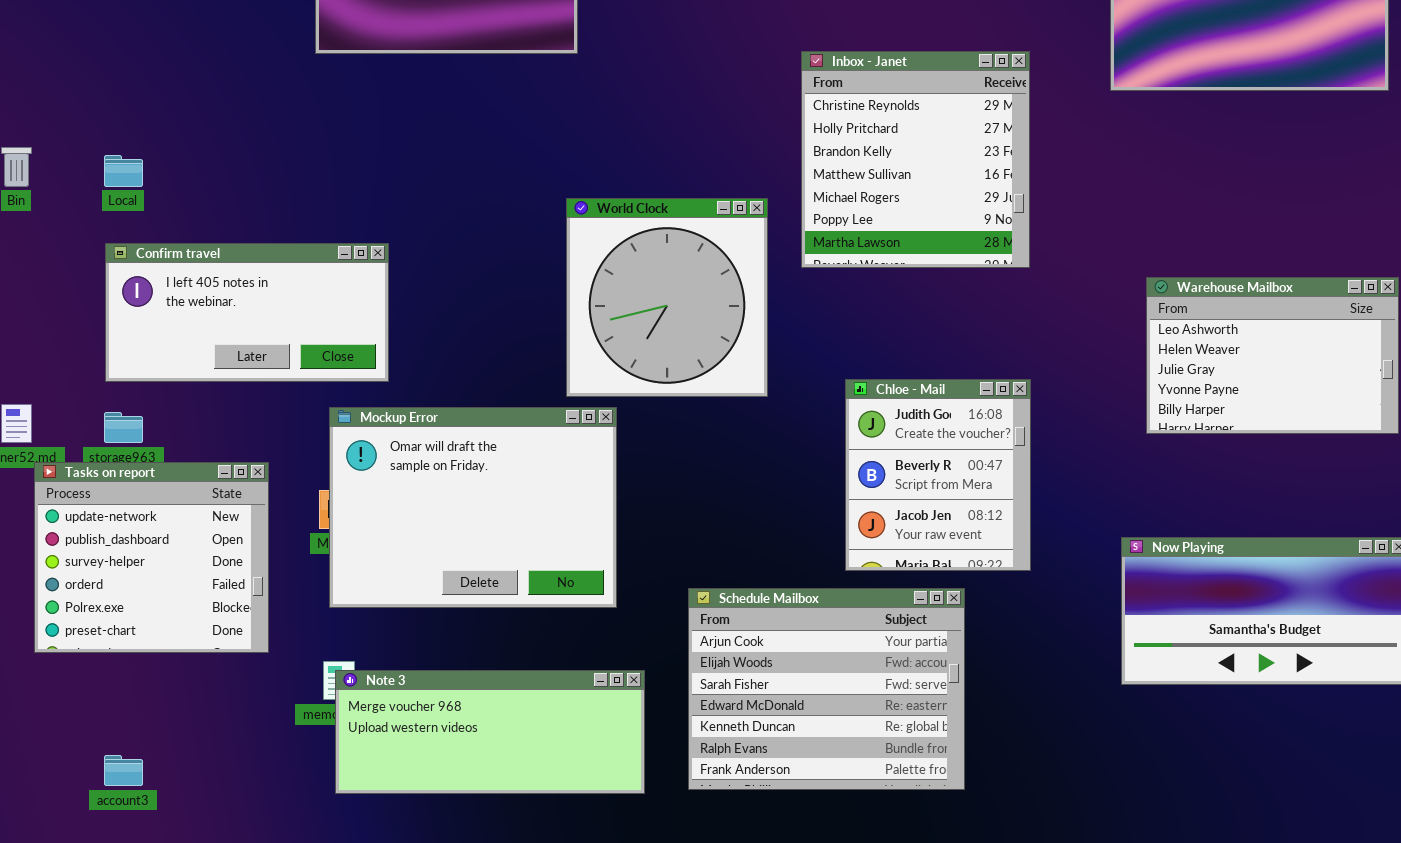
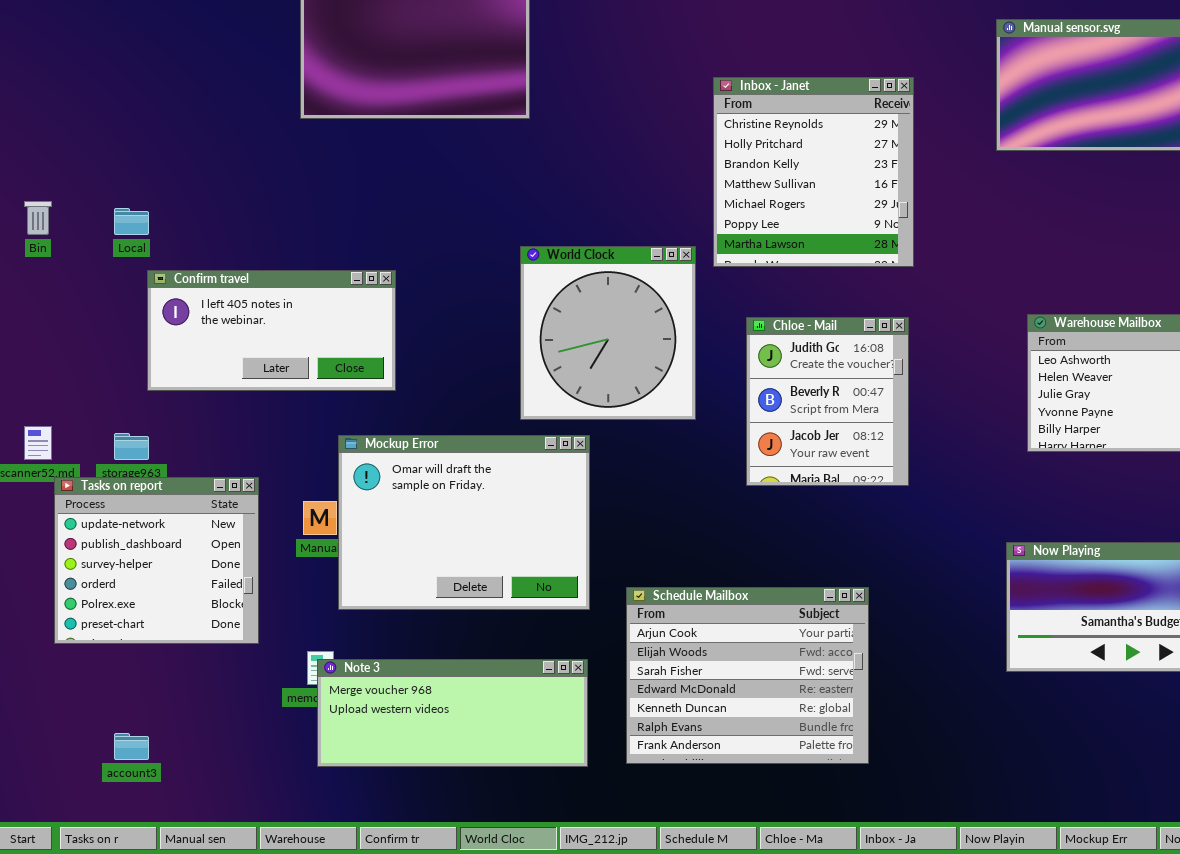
Inbox - Janet: [801,51,1030,268] -> [713,77,914,267], moved
Confirm travel: [105,243,389,382] -> [147,270,396,391], moved
Chloe - Mail: [845,379,1031,571] -> [746,317,909,486], moved
Mockup Error: [329,407,617,608] -> [338,435,590,610], moved

